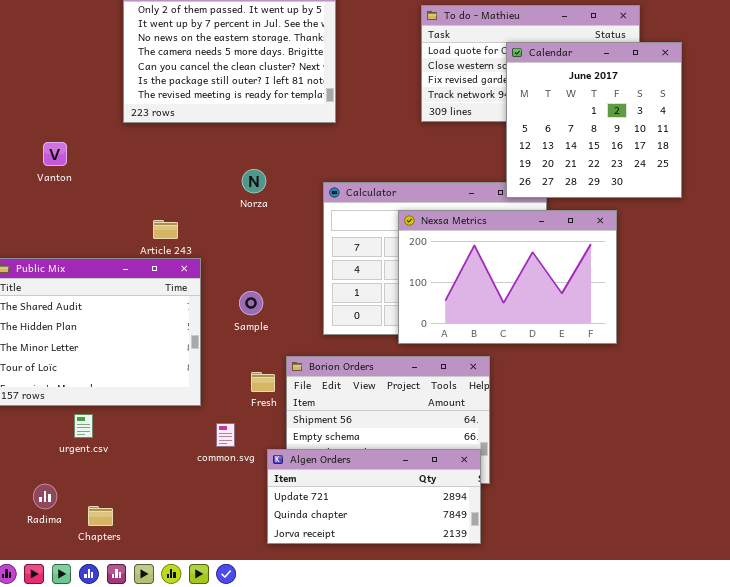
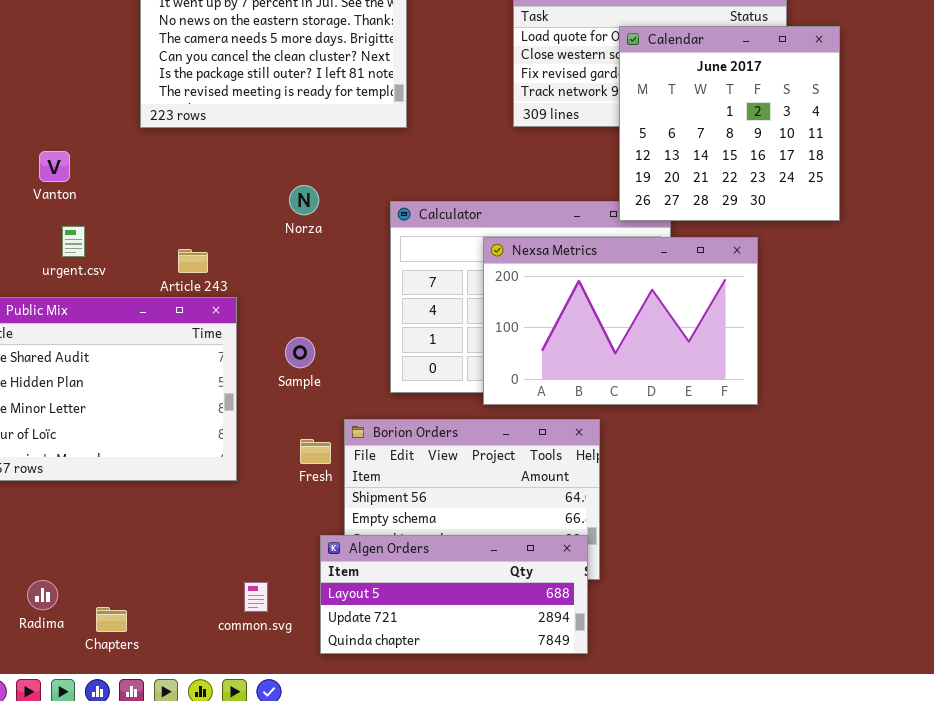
urgent.csv: [74,414,93,438] -> [62,226,85,257], moved
common.svg: [216,423,235,447] -> [244,582,268,612], moved
Algen Orders: [267,449,481,544] -> [320,535,588,654], scrolled up 1 row

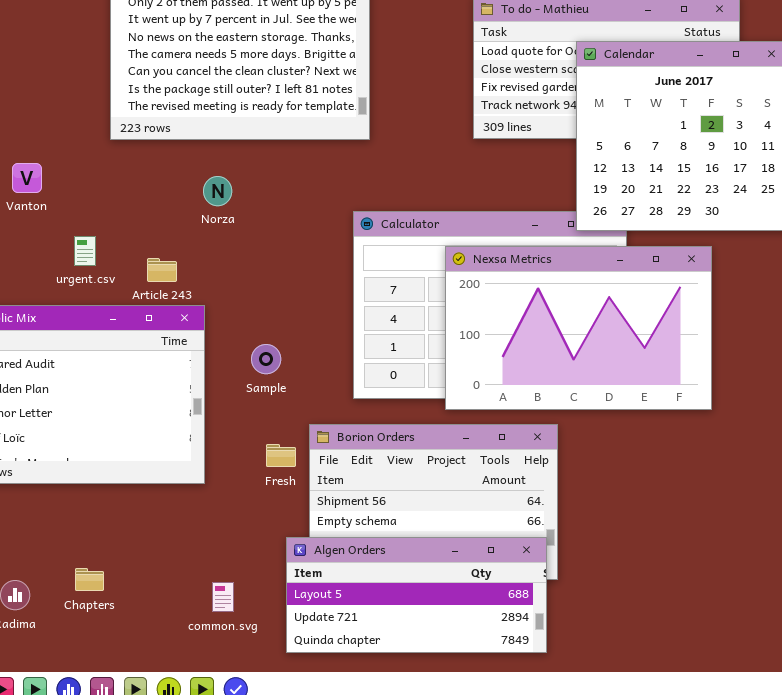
Norza: [289,185,319,215] -> [203,176,232,206], moved
urgent.csv: [62,226,85,257] -> [74,236,96,266], moved
Chapters: [96,607,127,632] -> [75,568,104,591], moved

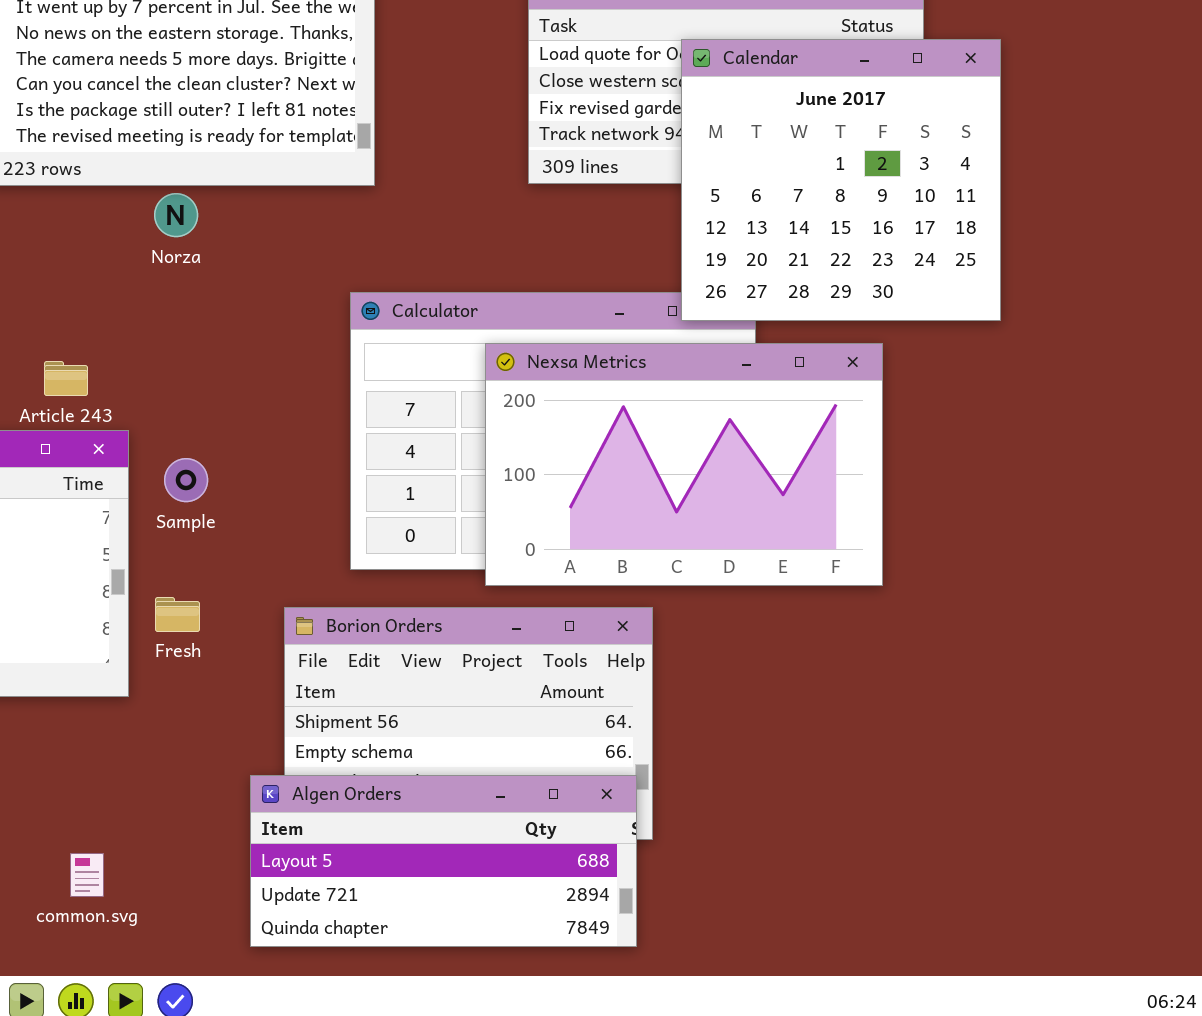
Norza: [203,176,232,206] -> [154,193,198,237], moved
Sample: [251,344,281,374] -> [164,458,208,502], moved
Fresh: [266,444,296,467] -> [155,597,200,632], moved
common.svg: [212,582,234,612] -> [70,853,104,897], moved

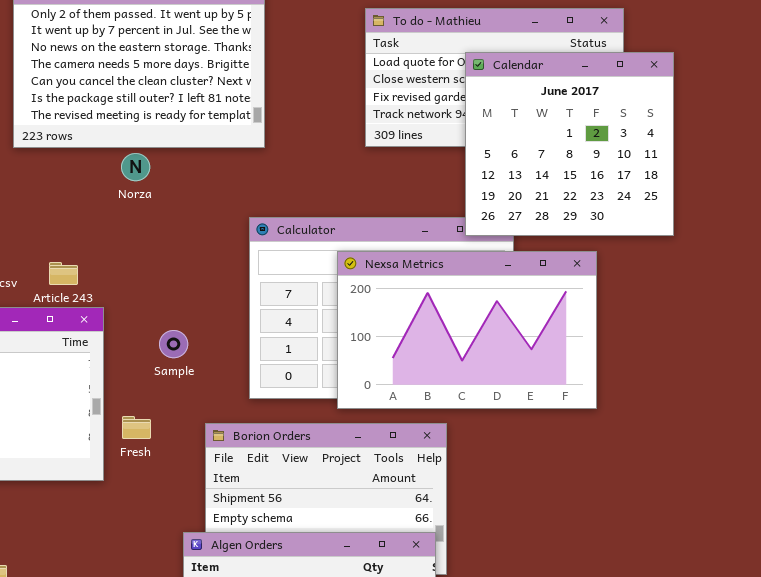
Sample: [164,458,208,502] -> [159,330,188,358], moved

